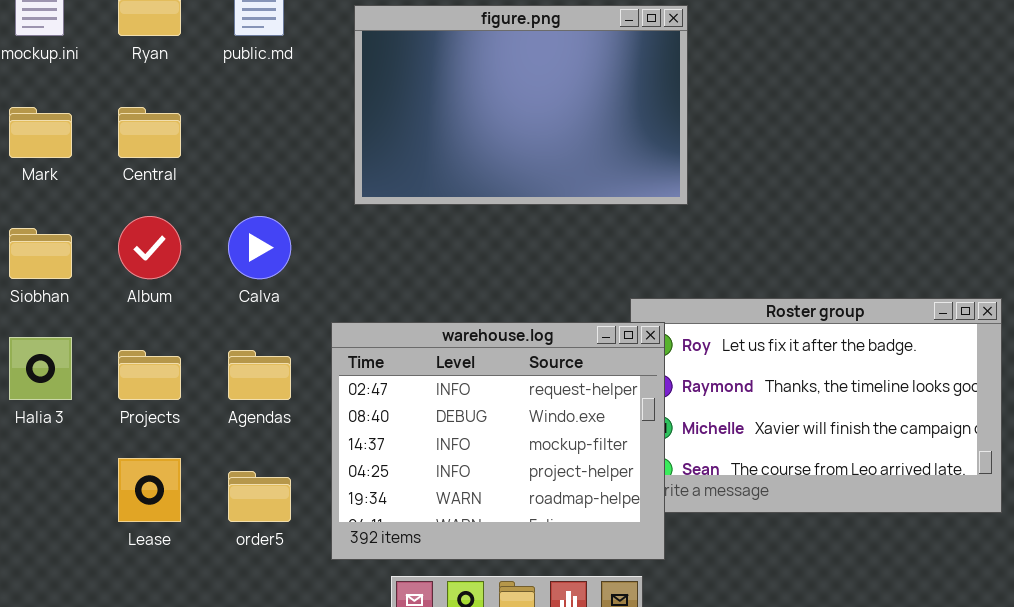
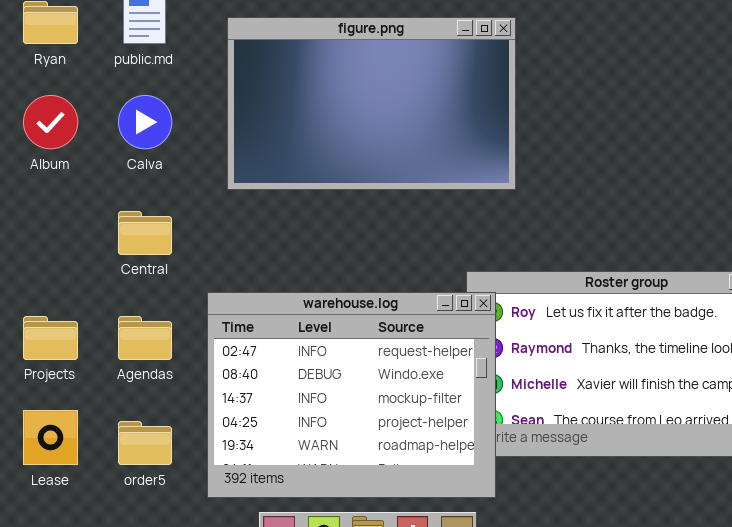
Central: [118,107,181,158] -> [118,211,172,255], moved
Album: [118,216,181,279] -> [23,95,78,149], moved
Calva: [228,216,291,279] -> [118,95,172,149], moved

